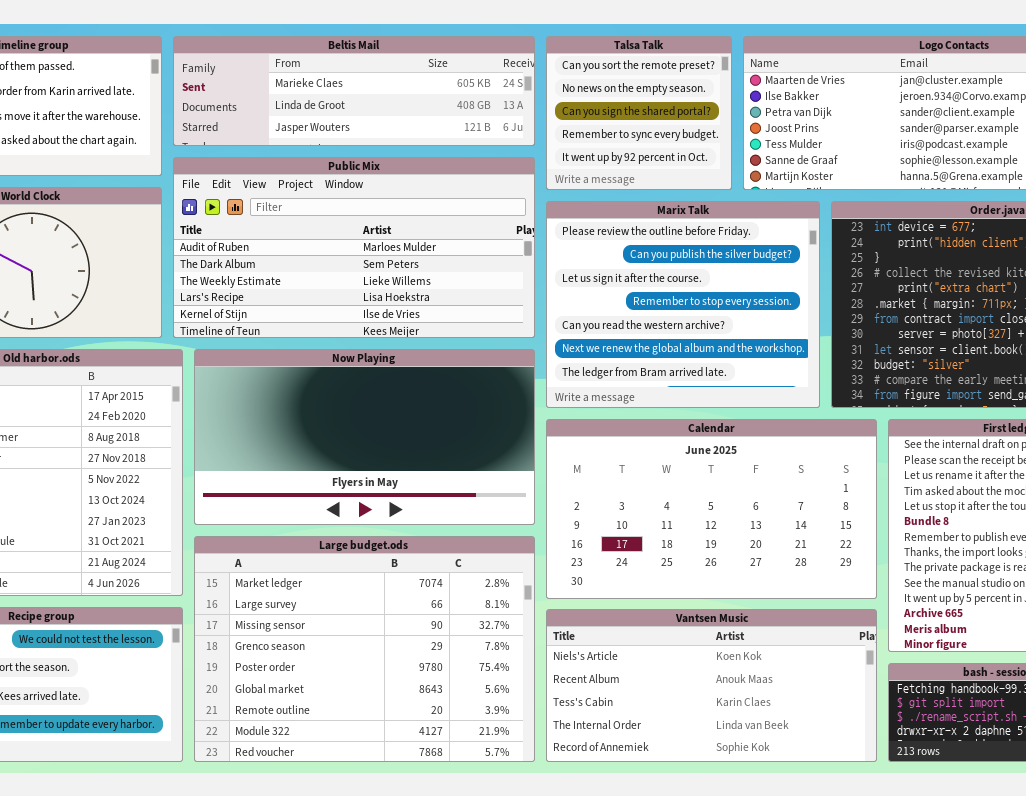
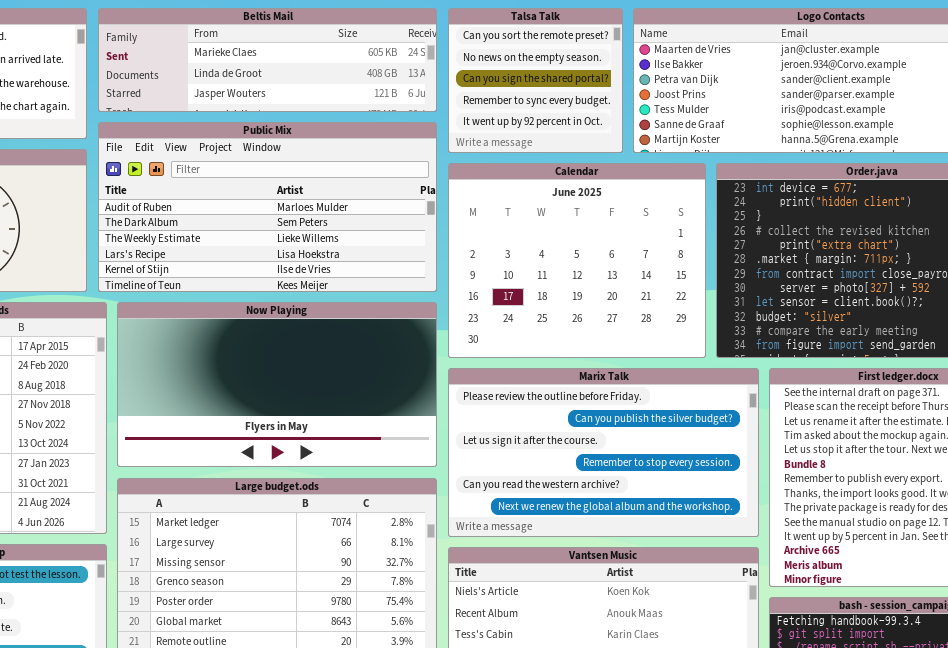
Marix Talk: [546,201,820,408] -> [448,368,759,537], moved, resized
Calendar: [546,419,877,599] -> [448,163,706,358], moved, resized

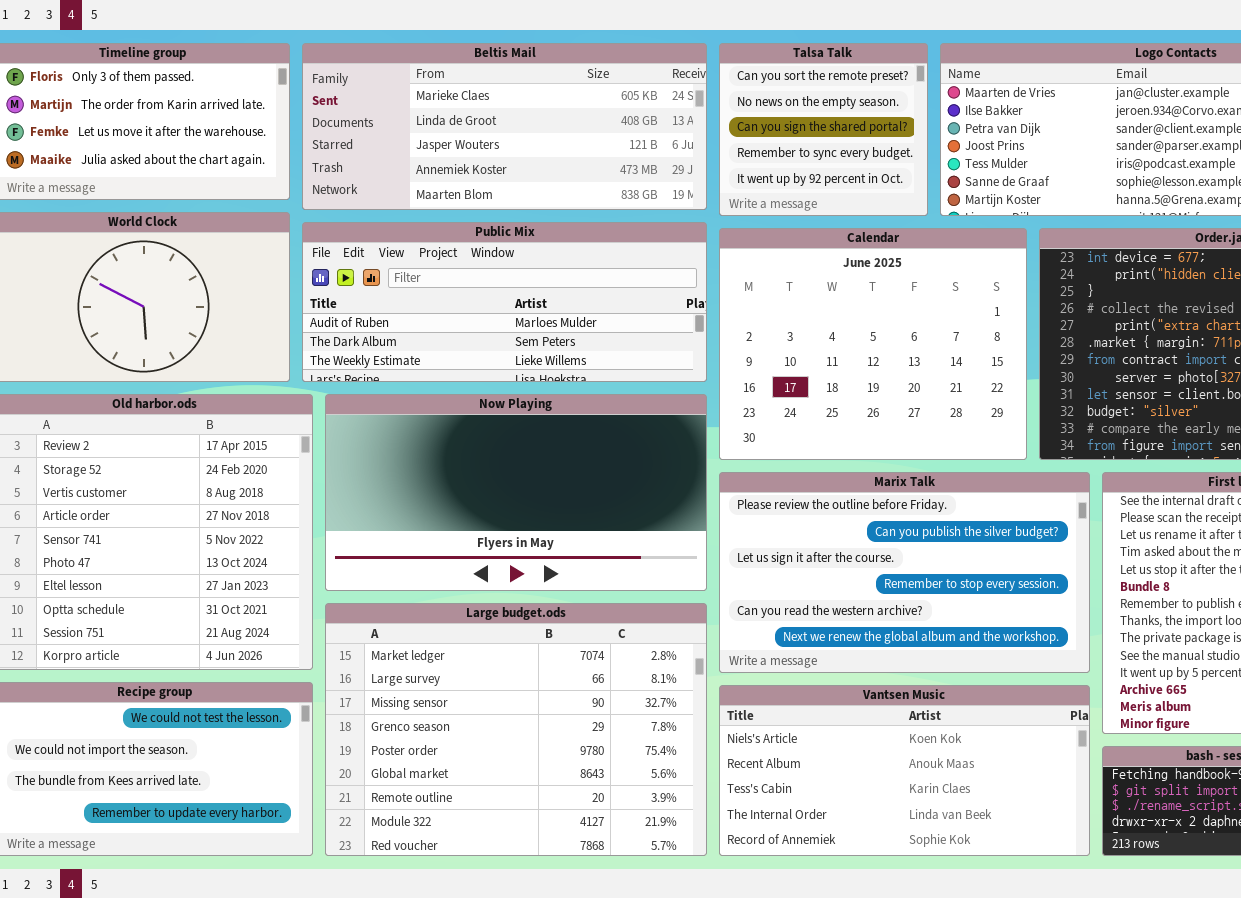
Beltis Mail: [98,8,437,112] -> [302,43,707,210], resized
Public Mix: [98,122,437,292] -> [302,222,707,382], resized

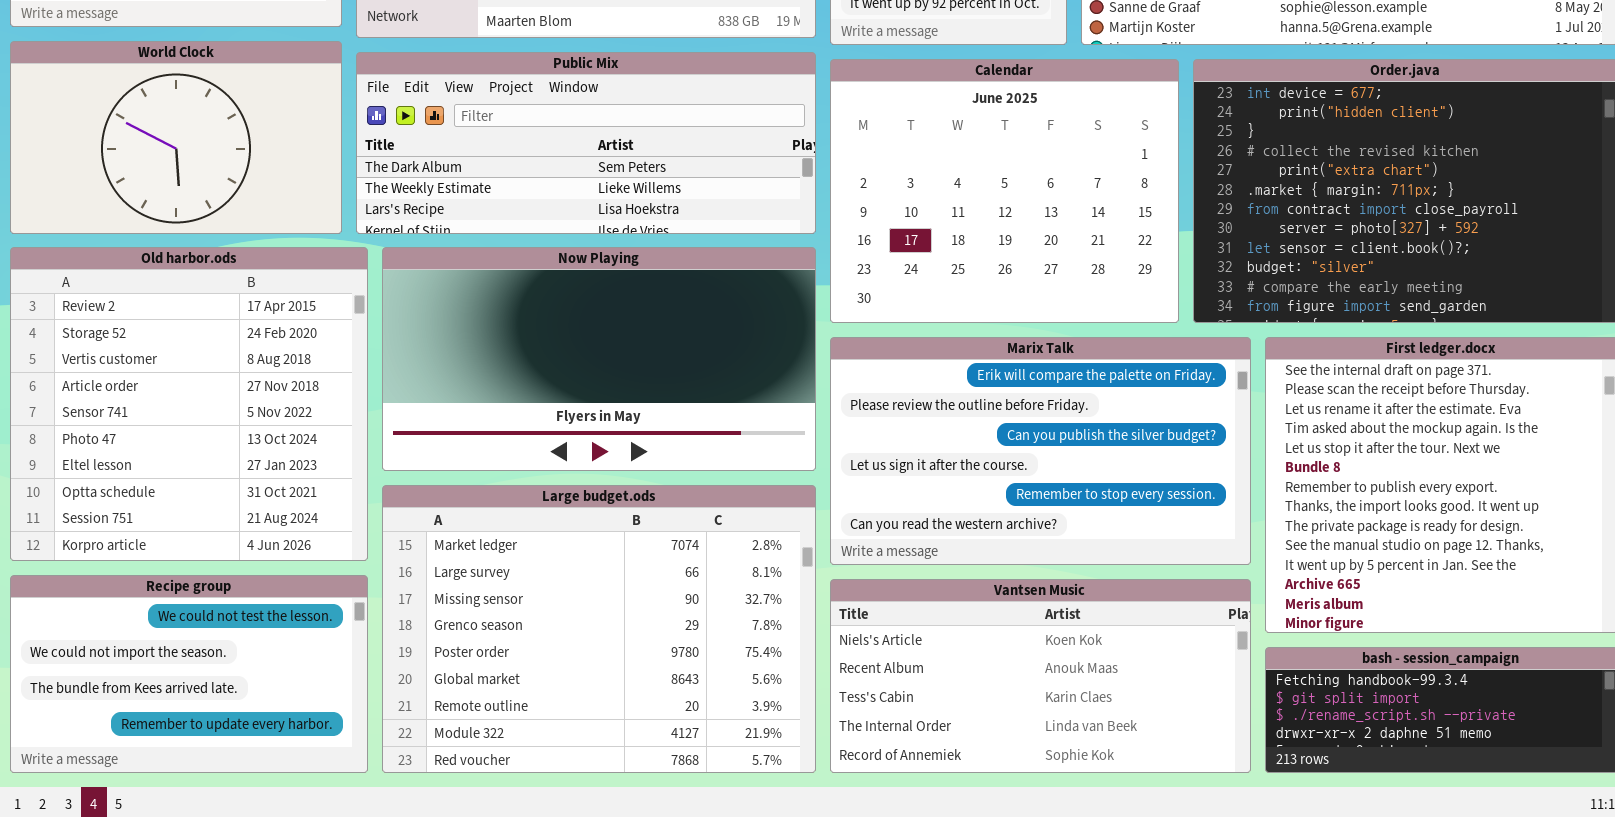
Public Mix: [302,222,707,382] -> [356,52,816,234], scrolled down 1 row
Marix Talk: [719,472,1090,673] -> [830,337,1251,565], scrolled up 1 row

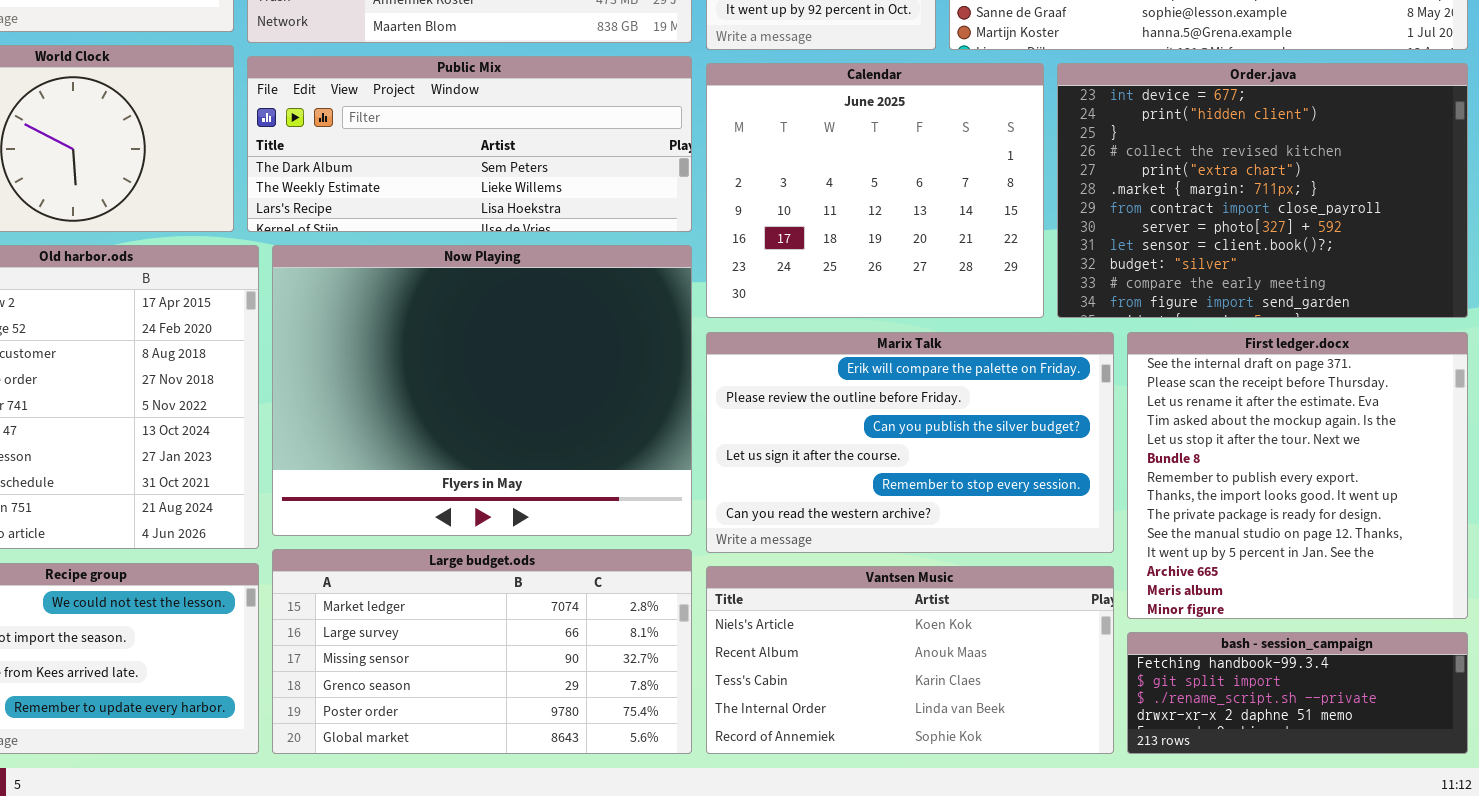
Now Playing: [382,247,816,471] -> [272,245,692,536], resized
Large budget.ods: [382,485,816,773] -> [272,549,692,754], resized

